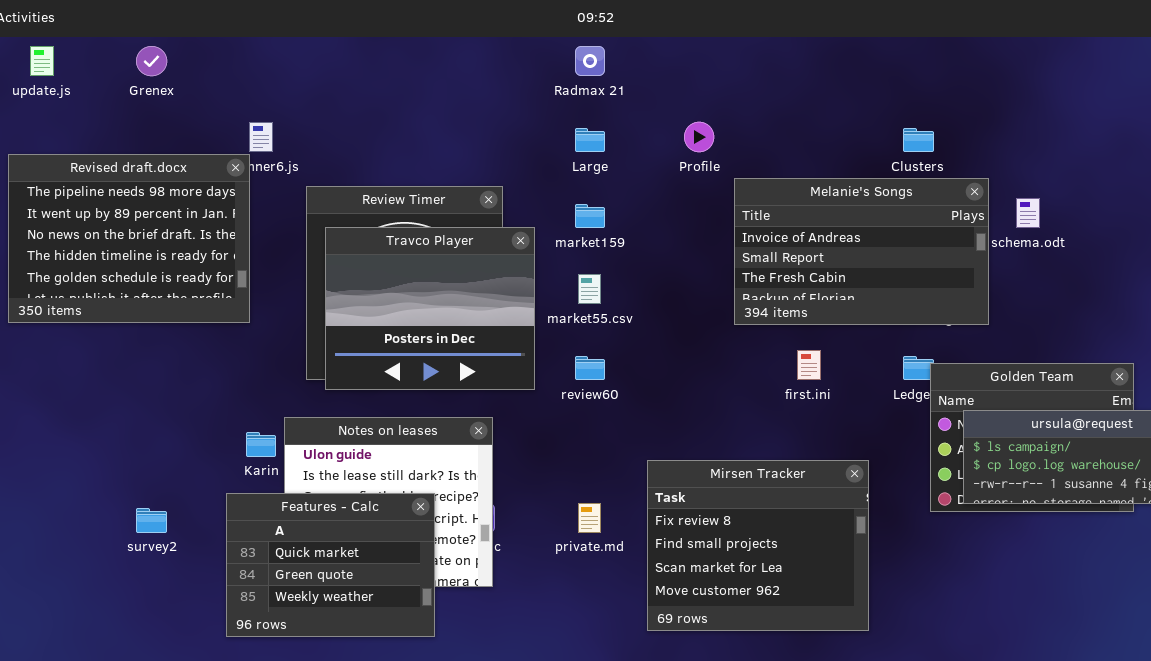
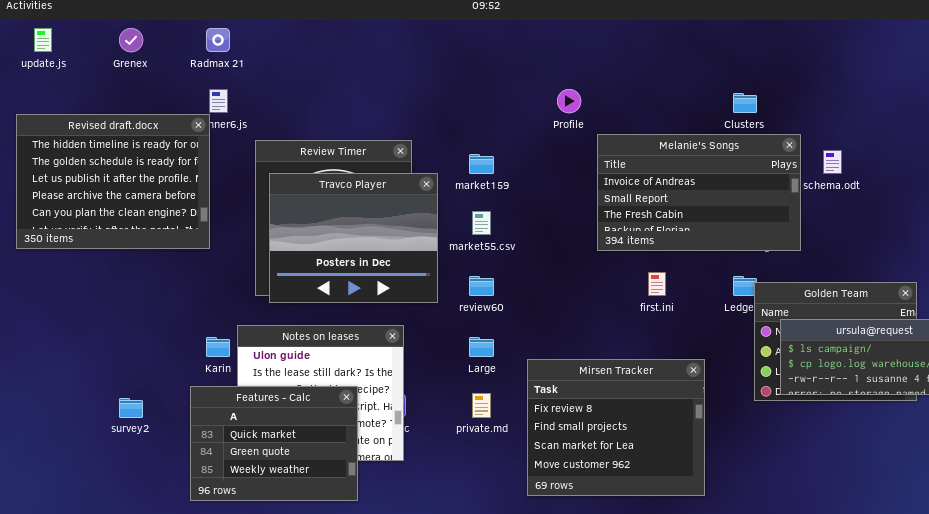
Radmax 21: [575,46,605,76] -> [206,28,230,52], moved
Large: [575,128,605,152] -> [469,337,494,357], moved
Revised draft.docx: [8,154,250,323] -> [16,114,210,249], scrolled down 3 rows

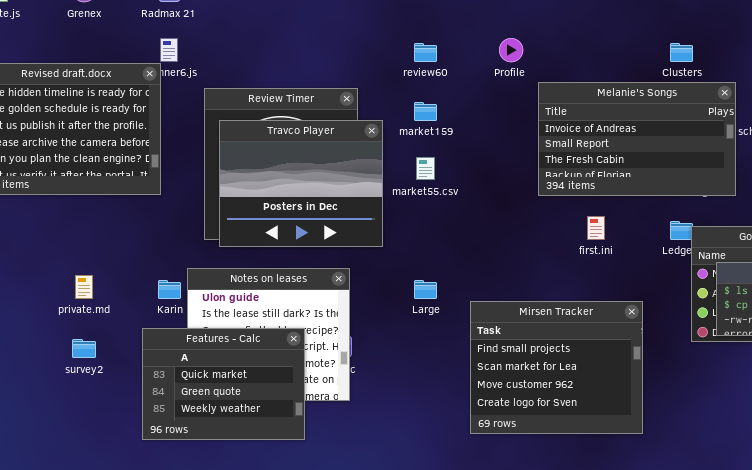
review60: [469,276,494,296] -> [414,43,437,62], moved
Mirsen Tracker: [527,359,705,496] -> [470,301,643,434], scrolled down 1 row
private.md: [472,393,491,418] -> [75,275,93,299], moved

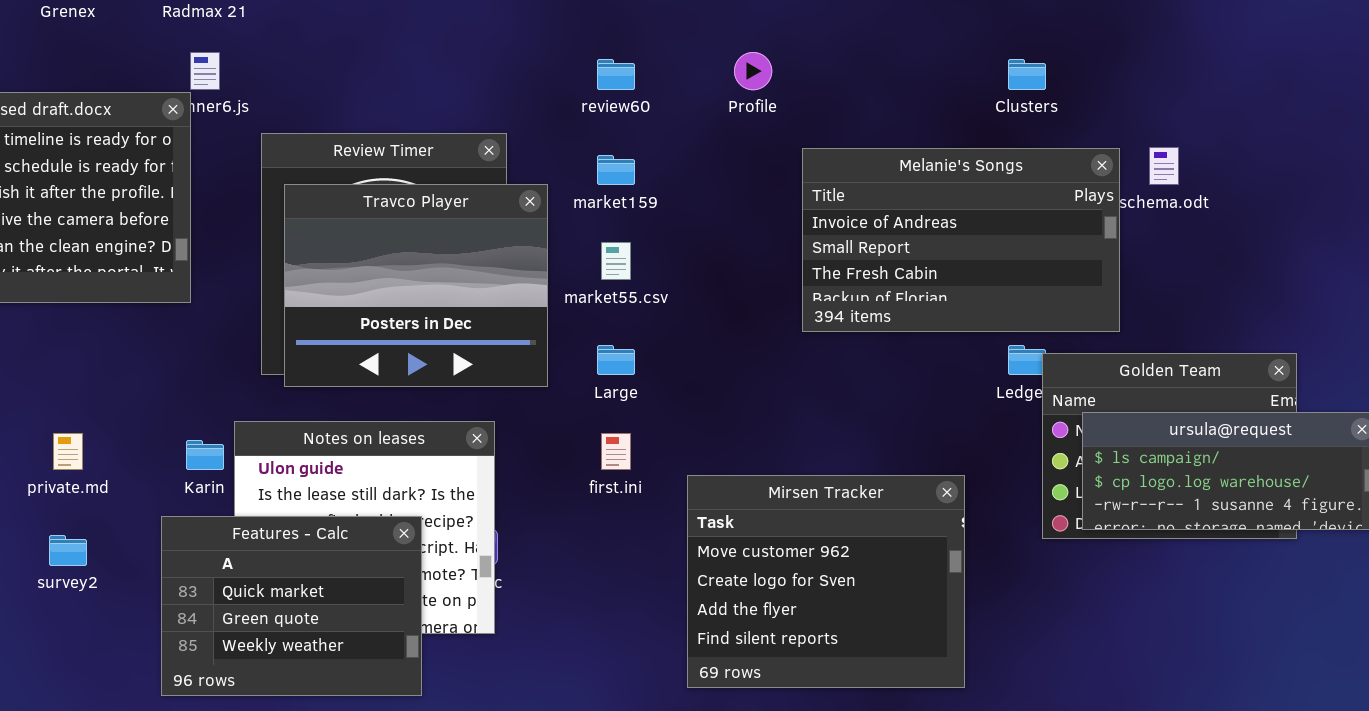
Melanie's Songs: [538,82,736,196] -> [802,148,1120,332], moved
first.ini: [587,216,605,240] -> [601,433,631,470], moved
Large: [414,280,437,299] -> [597,345,635,375], moved
Mirsen Tracker: [470,301,643,434] -> [687,475,965,688], scrolled down 2 rows

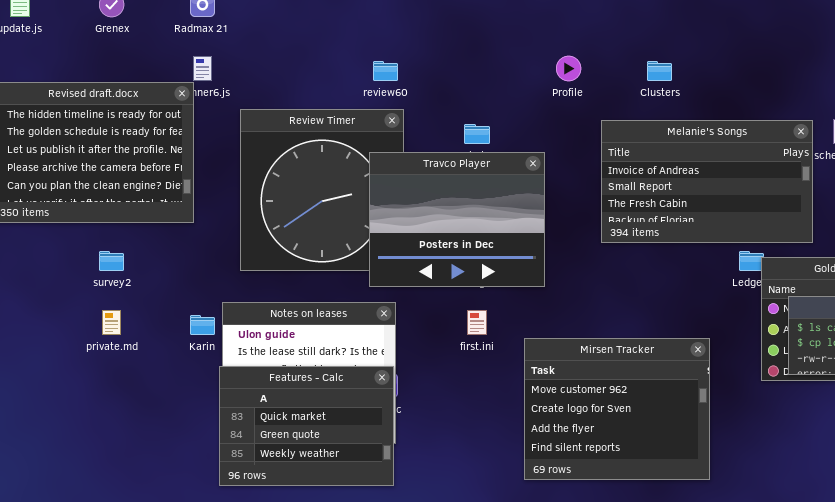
review60: [597,59,635,90] -> [373,61,398,81], moved
Clusters: [1008,59,1046,90] -> [647,61,672,81], moved
Travco Player: [284,184,548,387] -> [369,152,545,287], moved
Features - Calc: [161,516,422,696] -> [219,366,394,486], moved
survey2: [49,535,87,566] -> [99,251,124,271], moved

